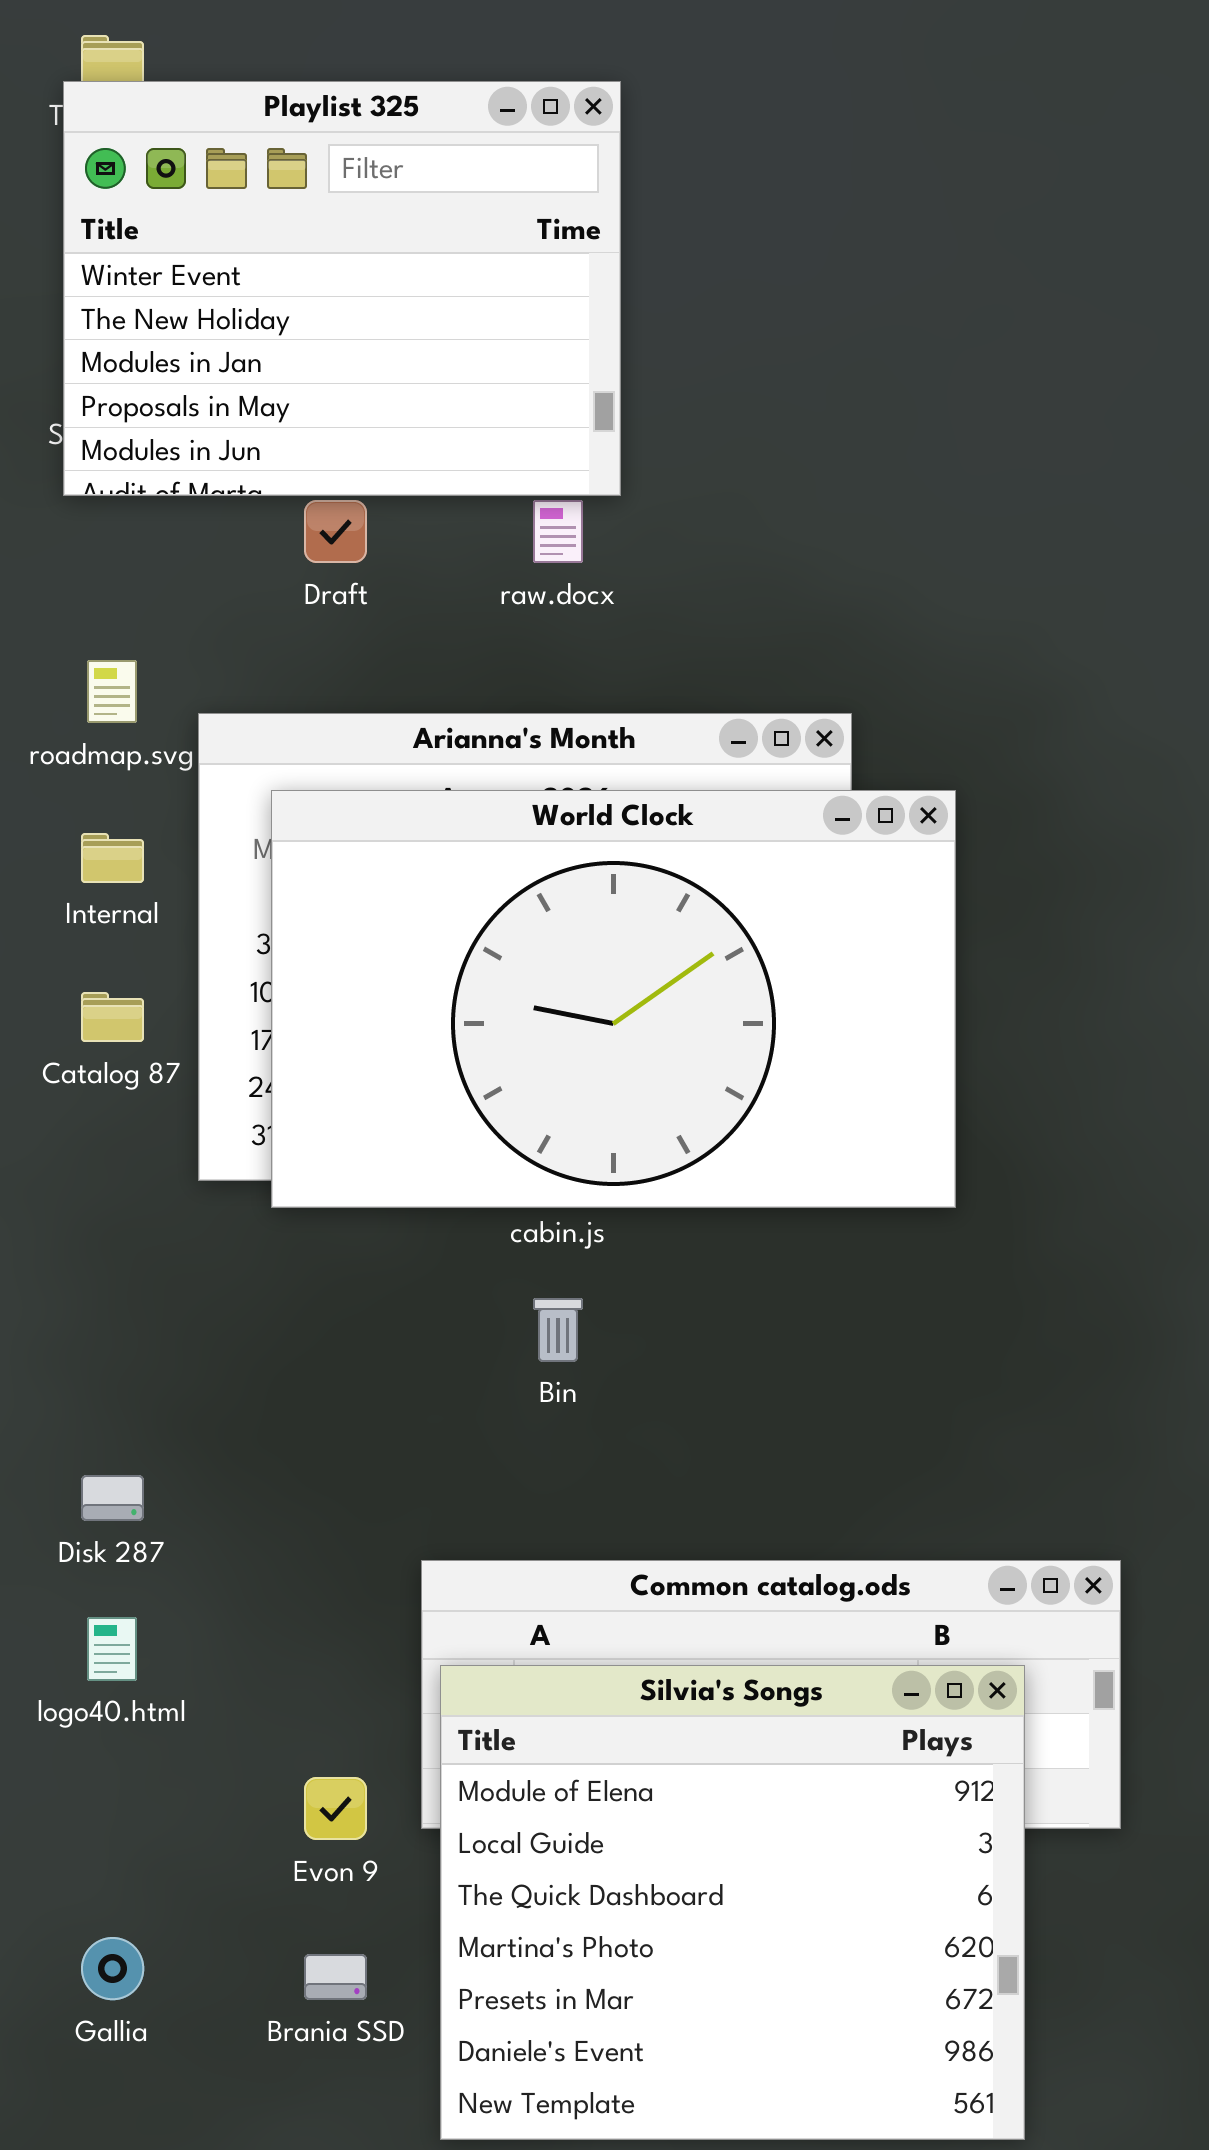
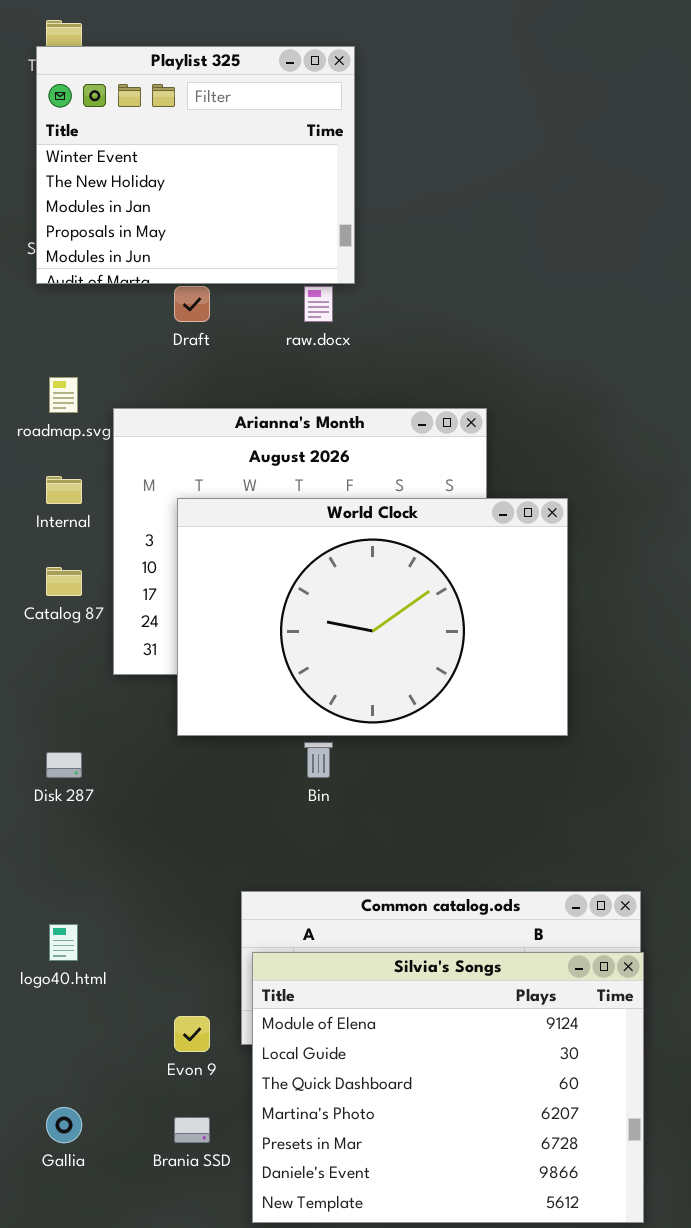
World Clock: [271,790,956,1208] -> [177,498,568,736], moved
Disk 287: [81,1475,144,1521] -> [46,752,82,778], moved
Silvia's Songs: [440,1665,1025,2140] -> [252,952,644,1223], resized

